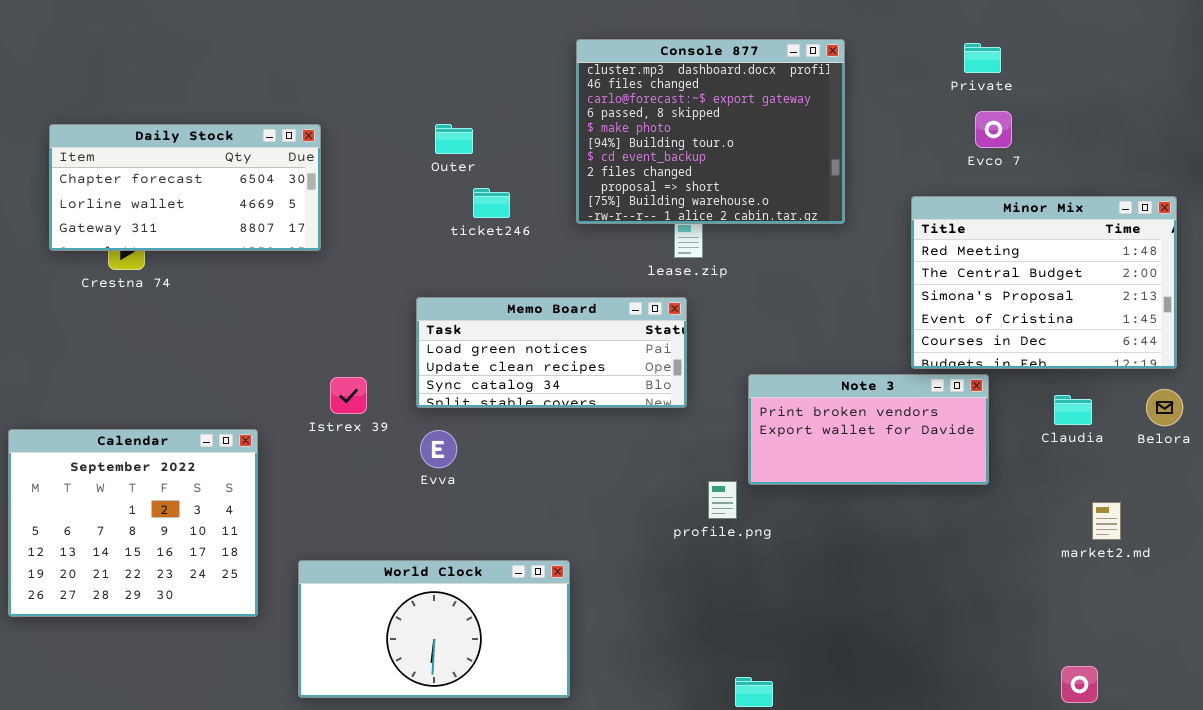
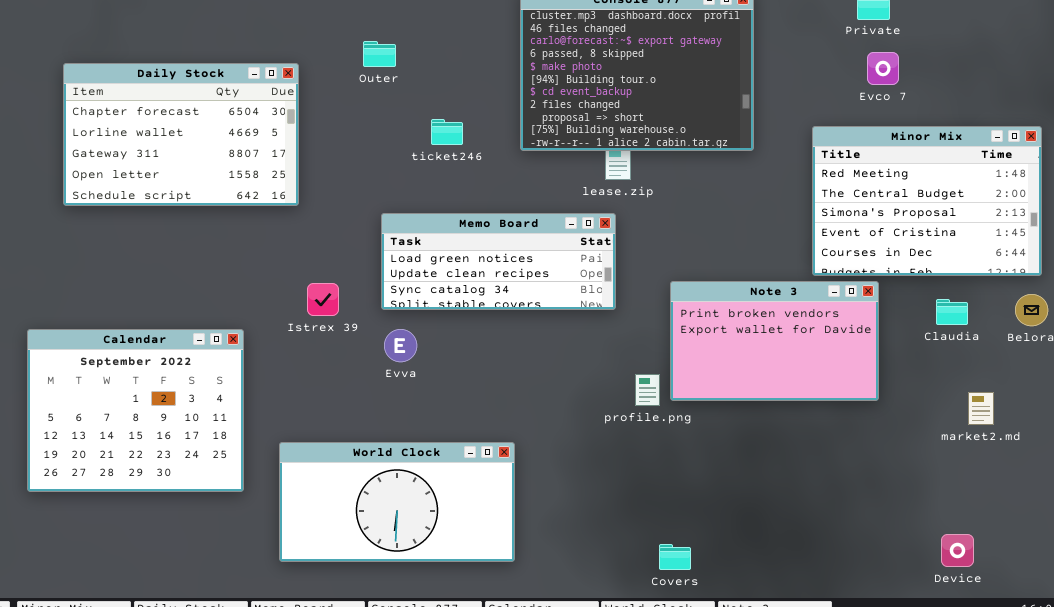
Daily Stock: [49,124,321,251] -> [63,63,299,206], resized
Outer: [435,124,473,154] -> [363,41,396,67], moved
Note 3: [748,374,989,485] -> [670,281,879,401], resized

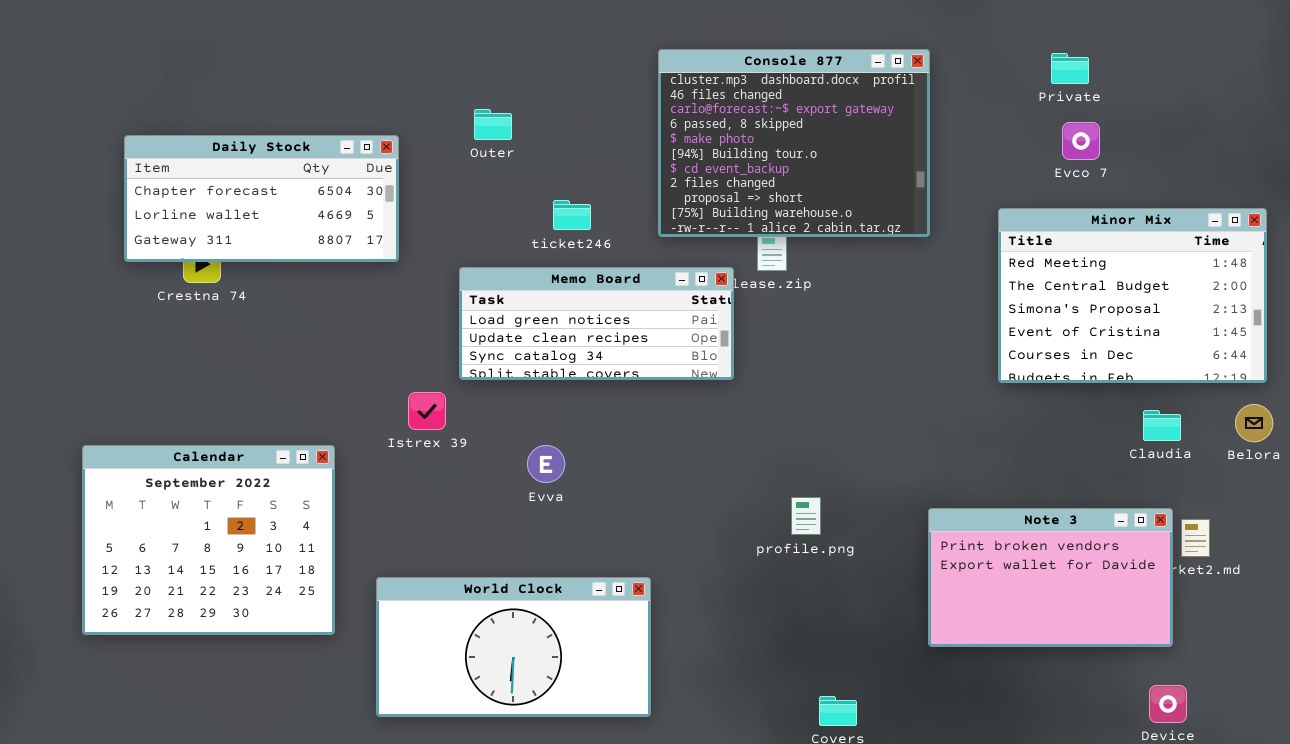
Daily Stock: [63,63,299,206] -> [124,135,399,262], resized
Memo Board: [381,213,616,310] -> [459,267,734,380], moved
Note 3: [670,281,879,401] -> [928,508,1173,647], moved
Evva: [384,329,417,362] -> [527,445,565,483], moved

